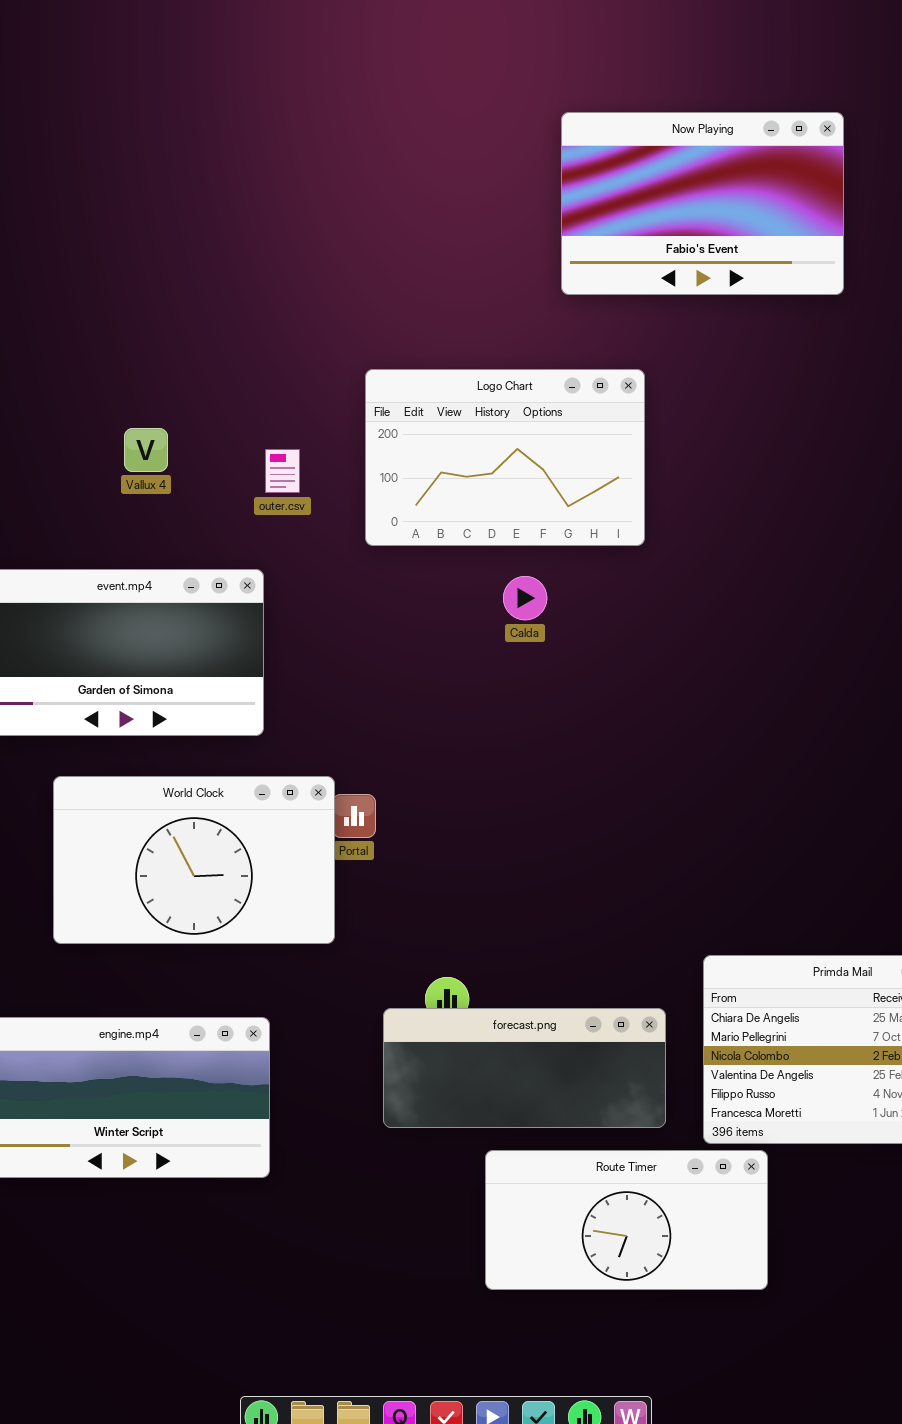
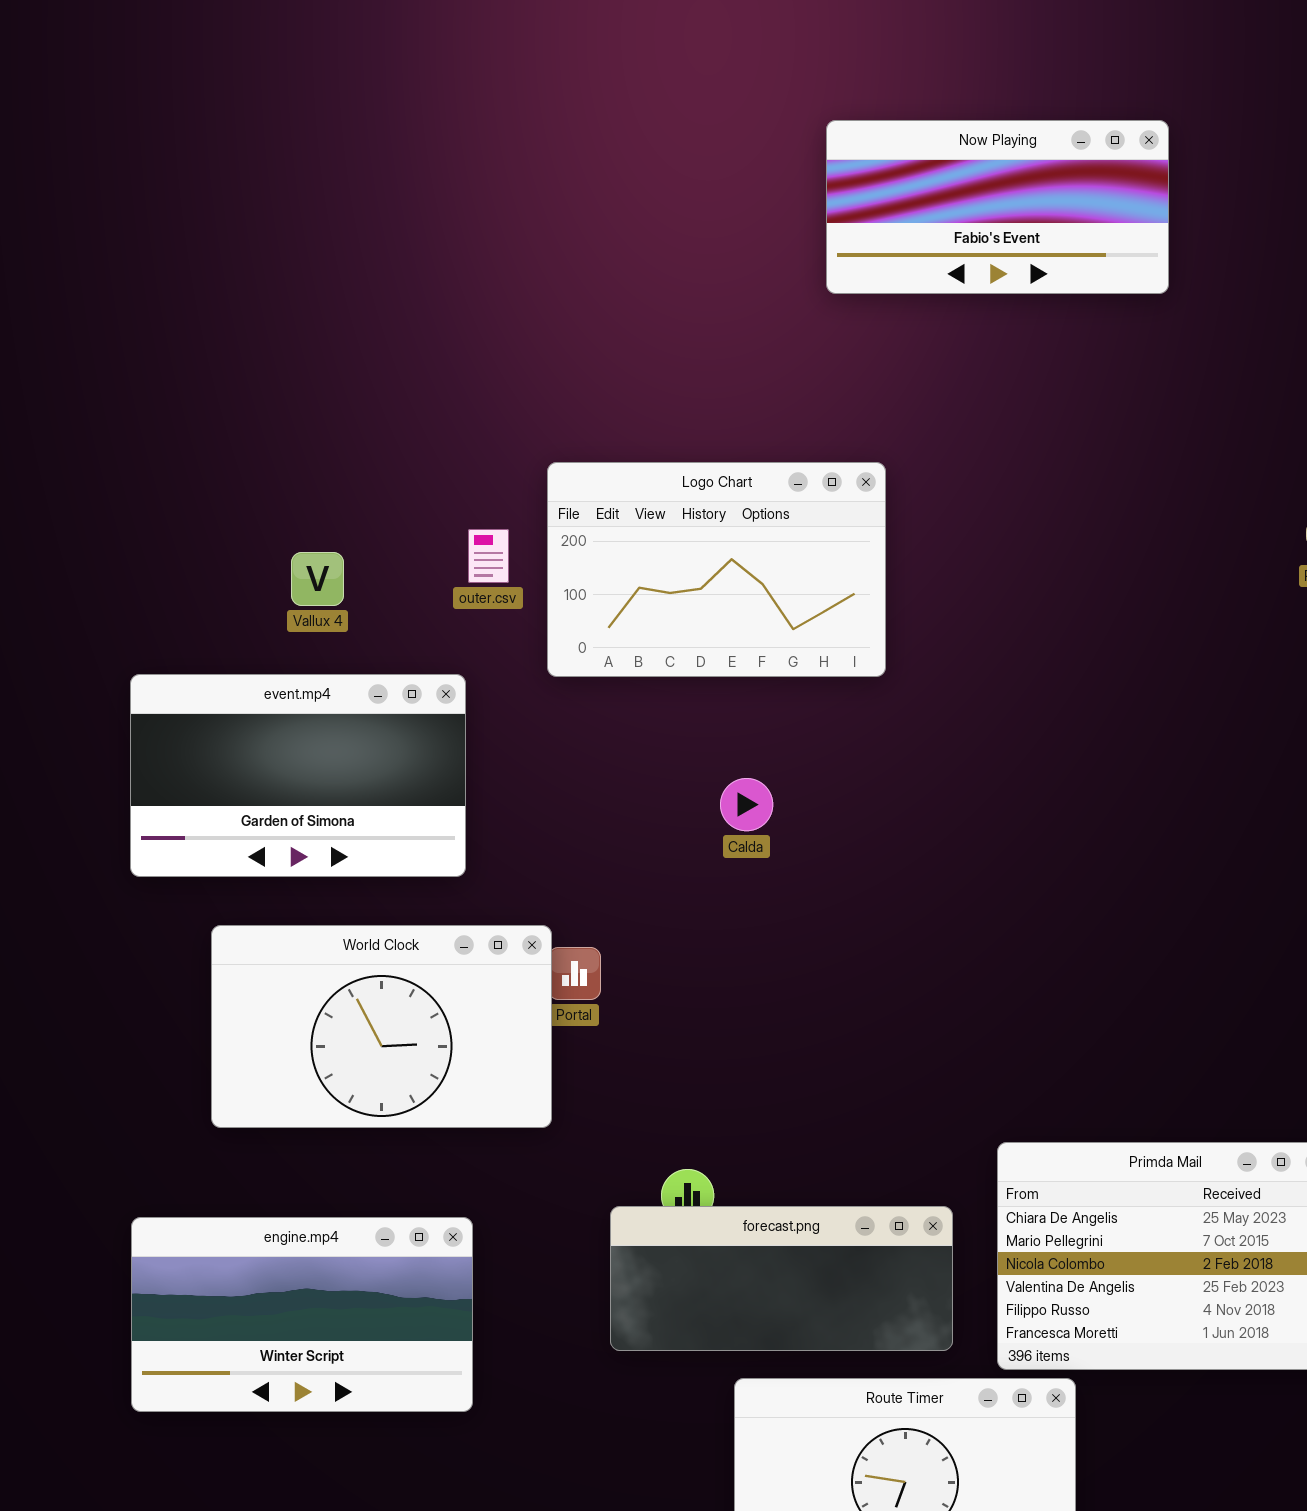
Now Playing: [561,112,844,295] -> [826,120,1169,294], resized
Logo Chart: [365,369,645,546] -> [547,462,886,677], moved
Vallux 4: [124,428,168,472] -> [291,552,344,606], moved
Calda: [503,576,547,620] -> [720,778,773,831], moved

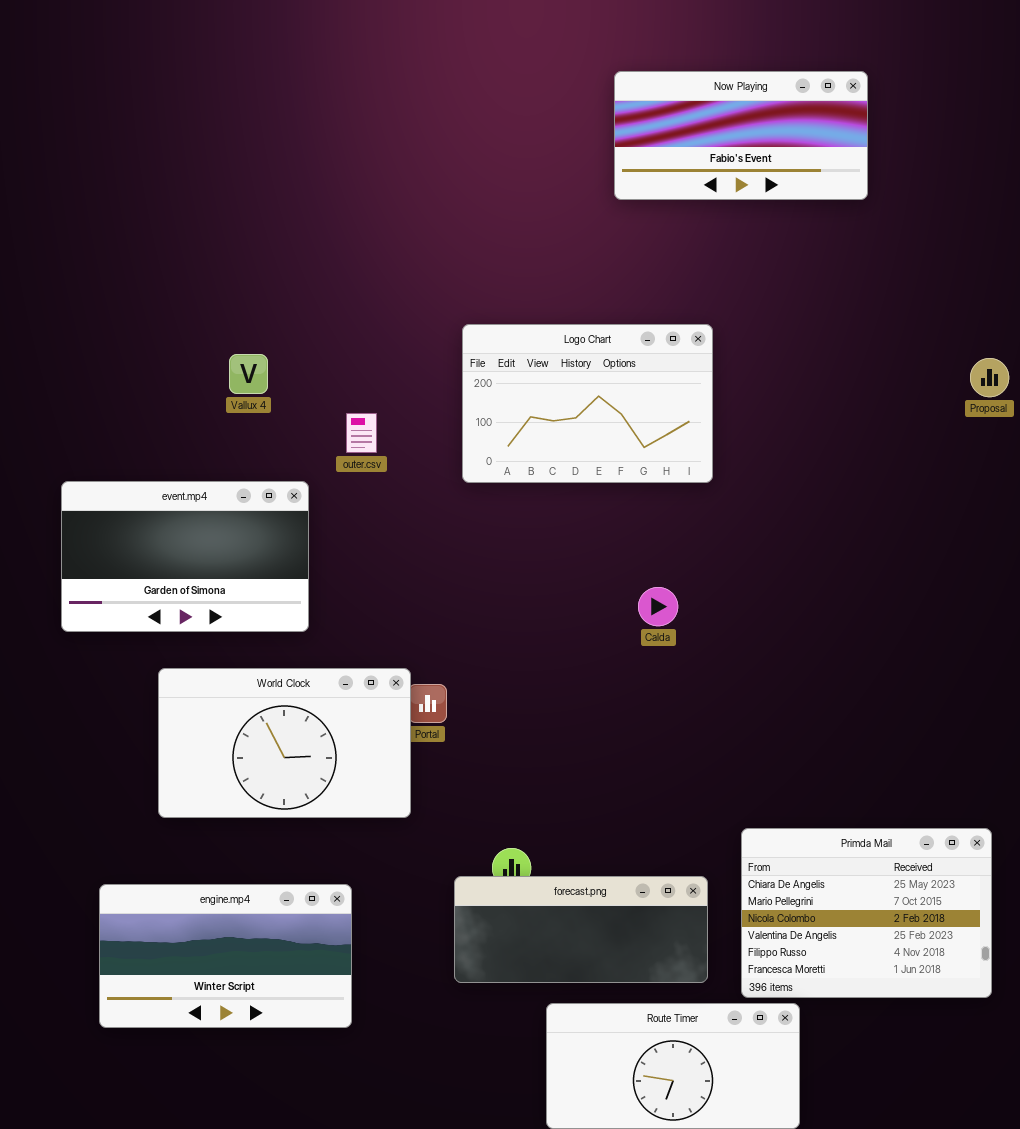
Logo Chart: [547,462,886,677] -> [462,324,713,483], moved
outer.csv: [468,529,509,583] -> [346,413,377,453], moved
Vallux 4: [291,552,344,606] -> [229,354,268,394], moved
event.mp4: [130,674,466,877] -> [61,481,309,632], moved
Calda: [720,778,773,831] -> [638,587,678,626], moved

